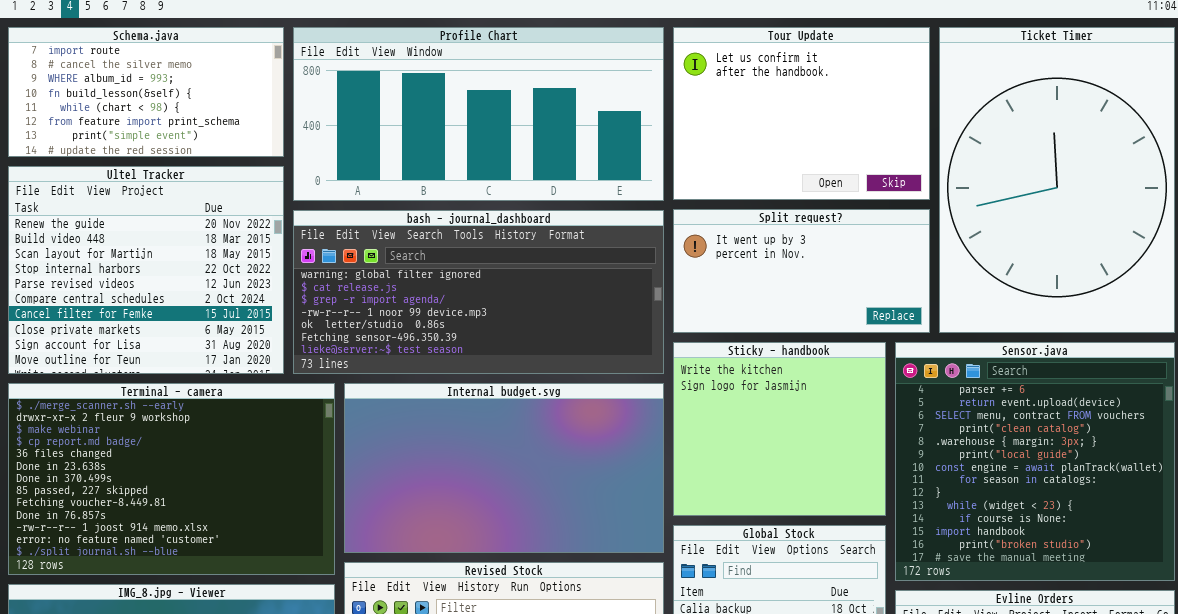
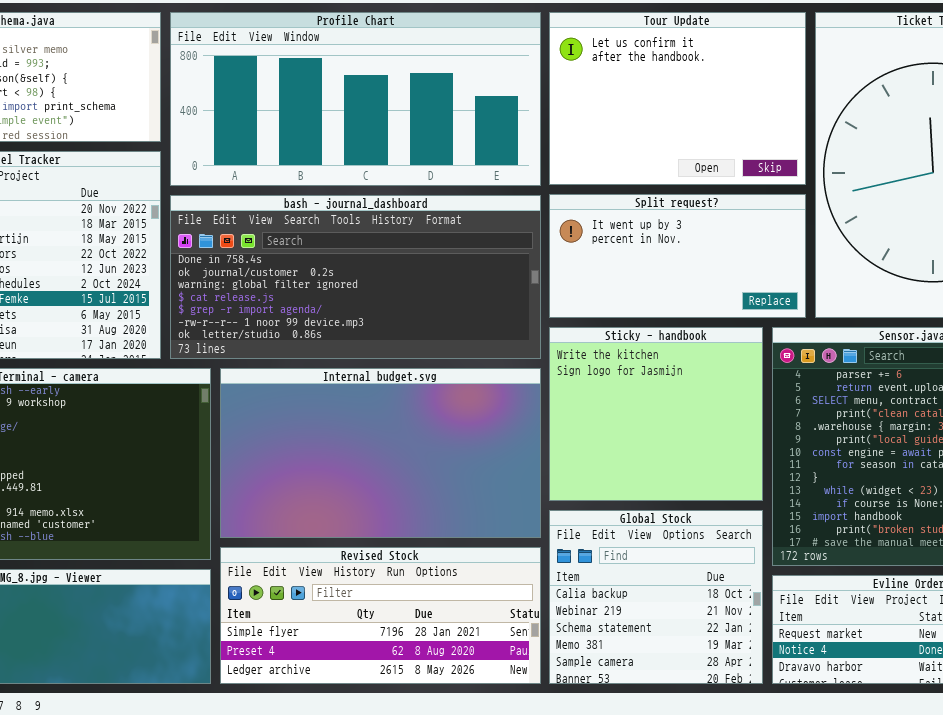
bash - journal_dashboard: [293,210,664,374] -> [170,195,541,359], scrolled up 2 rows

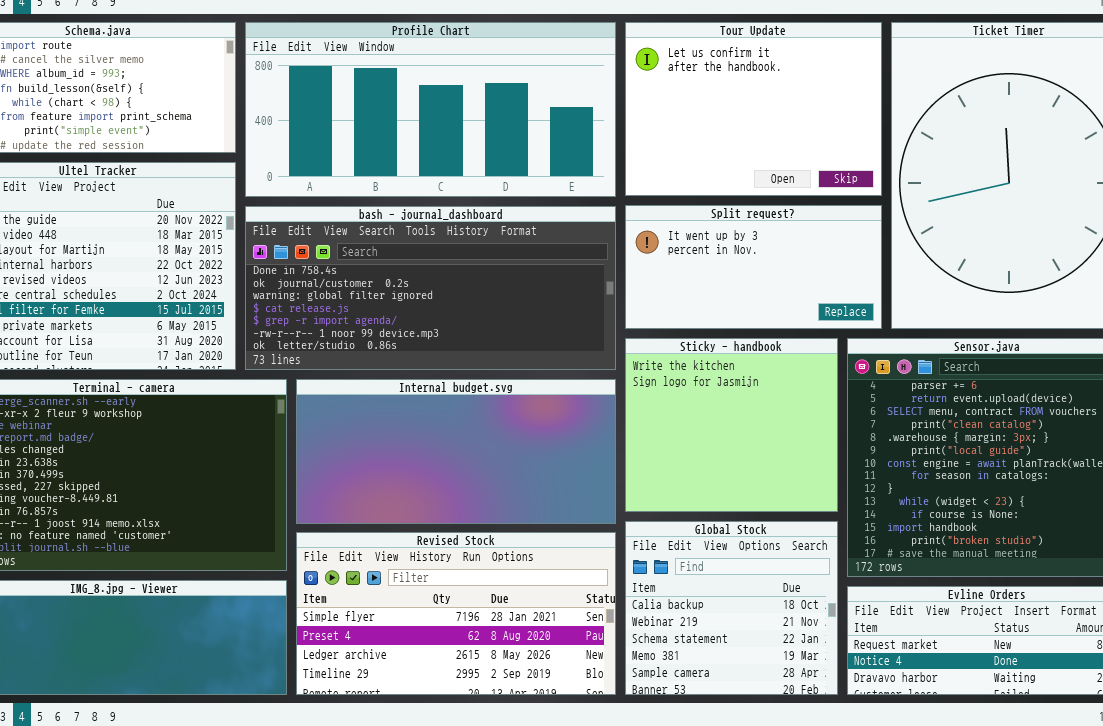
Internal budget.svg: [220,368,541,538] -> [296,379,616,524], resized
Revised Stock: [220,547,541,684] -> [296,532,616,695], resized

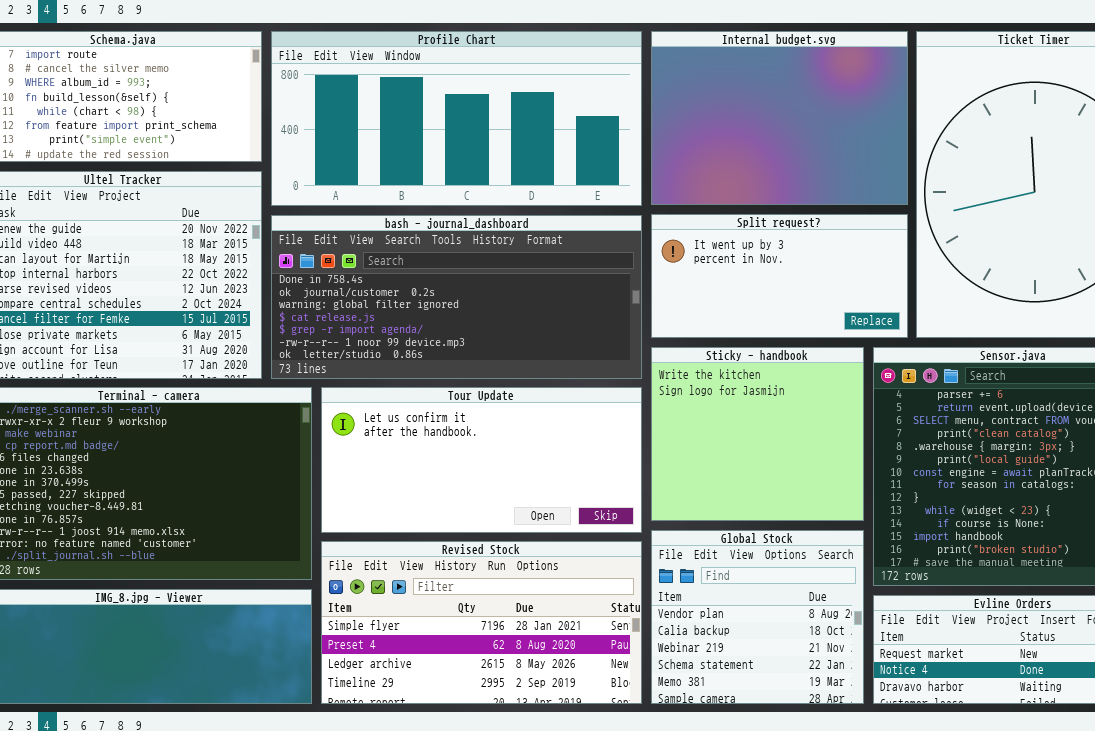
Tour Update: [625,22,882,196] -> [321,387,642,533], moved, resized
Internal budget.svg: [296,379,616,524] -> [651,31,908,205], moved, resized
Global Stock: [625,521,838,695] -> [651,530,864,704], scrolled up 1 row

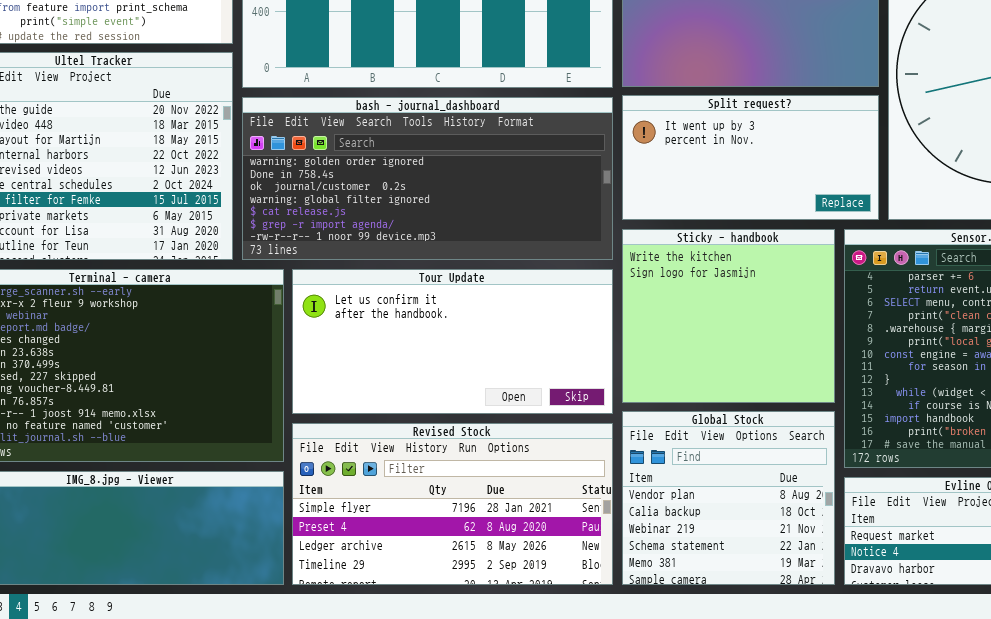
bash - journal_dashboard: [271,215,642,379] -> [242,97,613,260], scrolled up 1 row

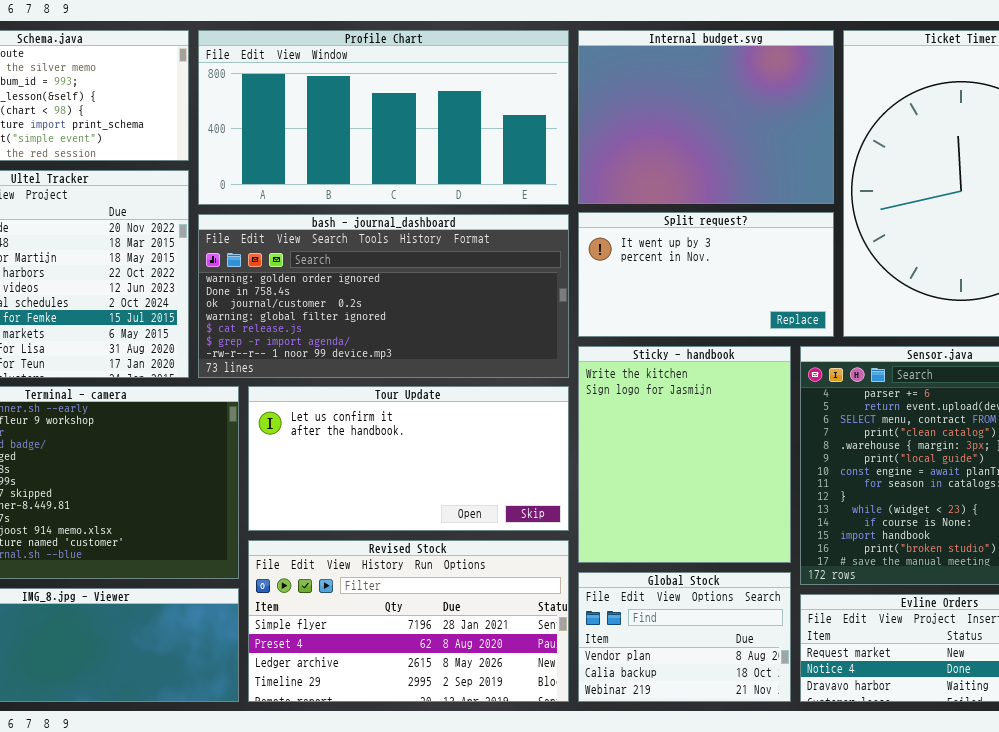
Sticky - handbook: [622,229,835,403] -> [578,346,791,563], resized
Global Stock: [622,411,835,585] -> [578,572,791,702], resized

